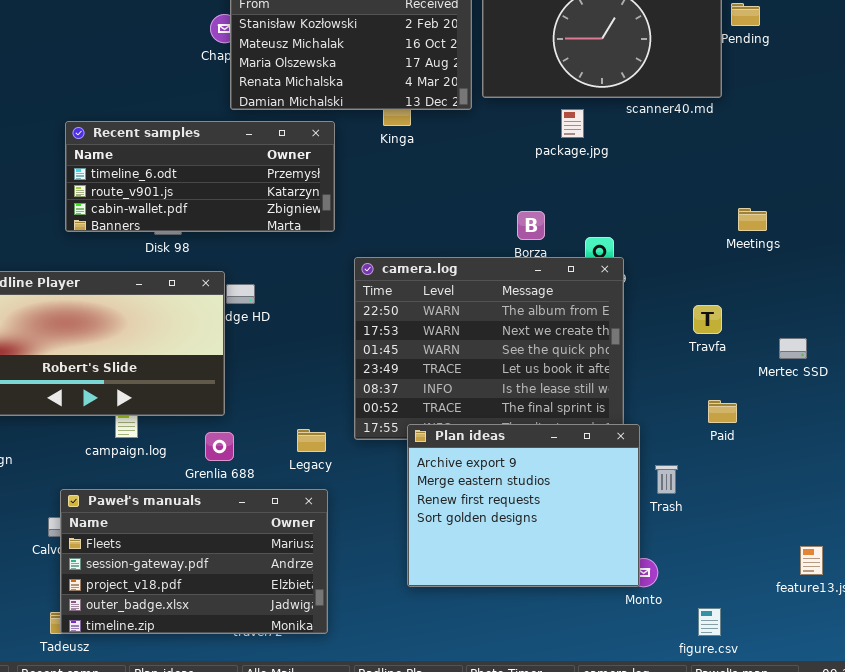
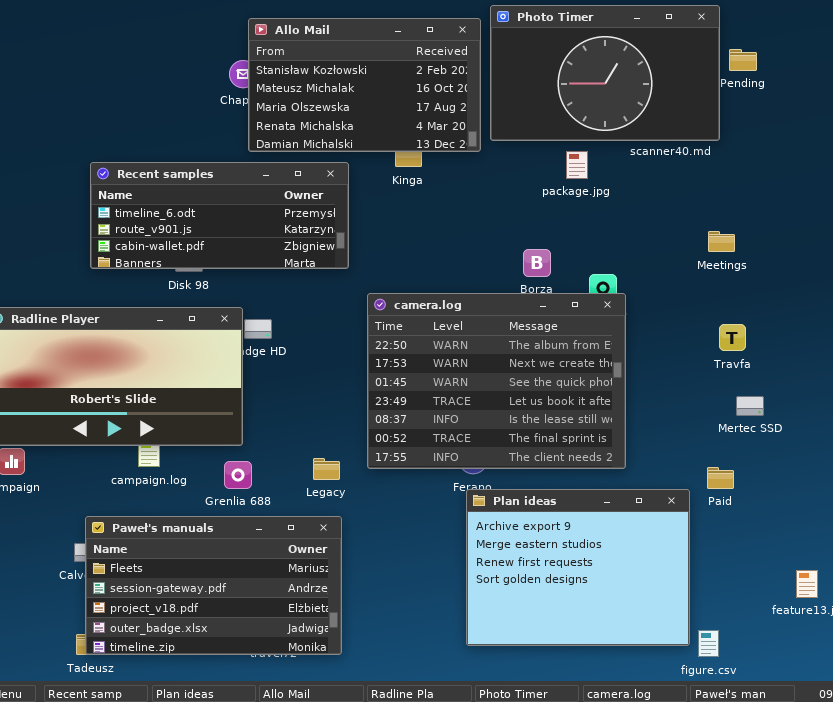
Meetings: [738,208,767,231] -> [708,231,735,252], moved
Travfa: [693,305,722,334] -> [719,324,746,351], moved
Mertec SSD: [779,338,807,359] -> [736,396,764,416], moved
Paid: [708,400,737,423] -> [707,467,734,489], moved
Plan ideas: [407,424,640,587] -> [466,489,690,646], moved

